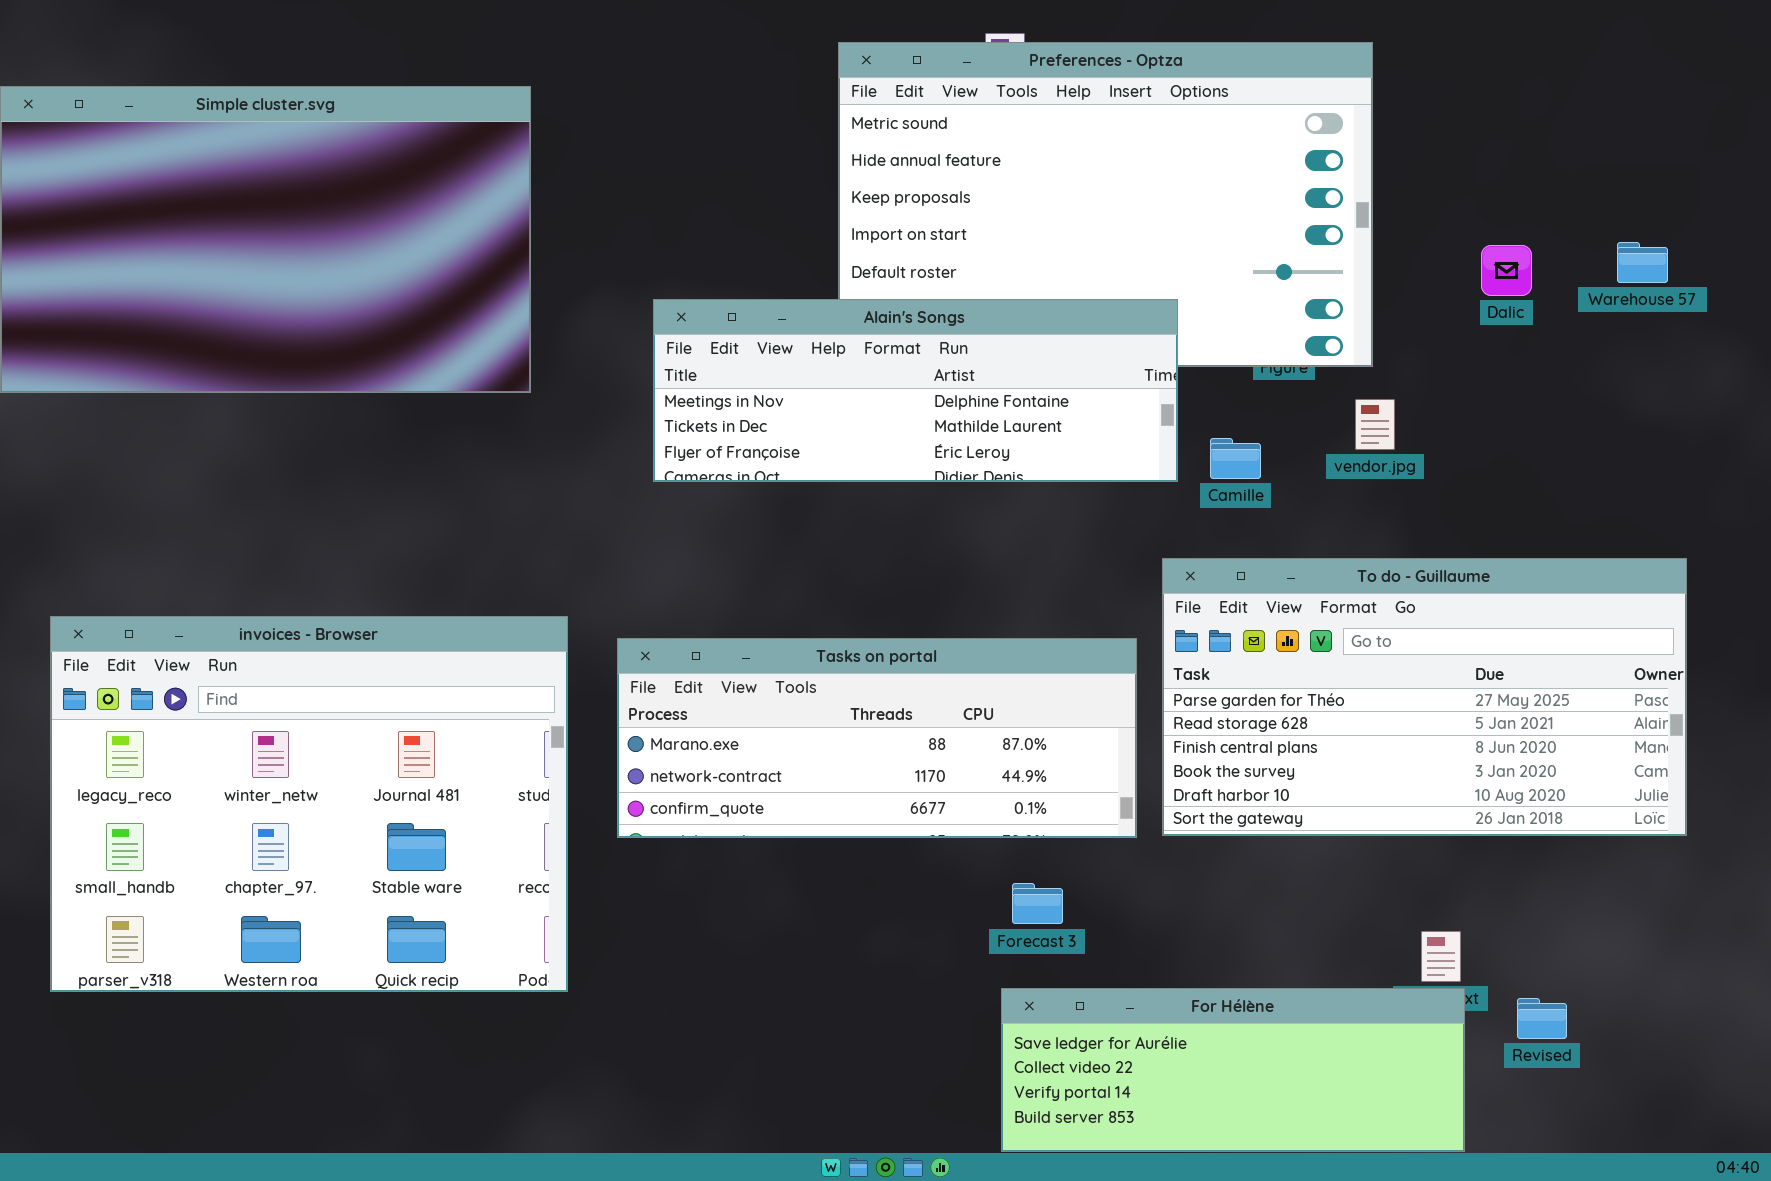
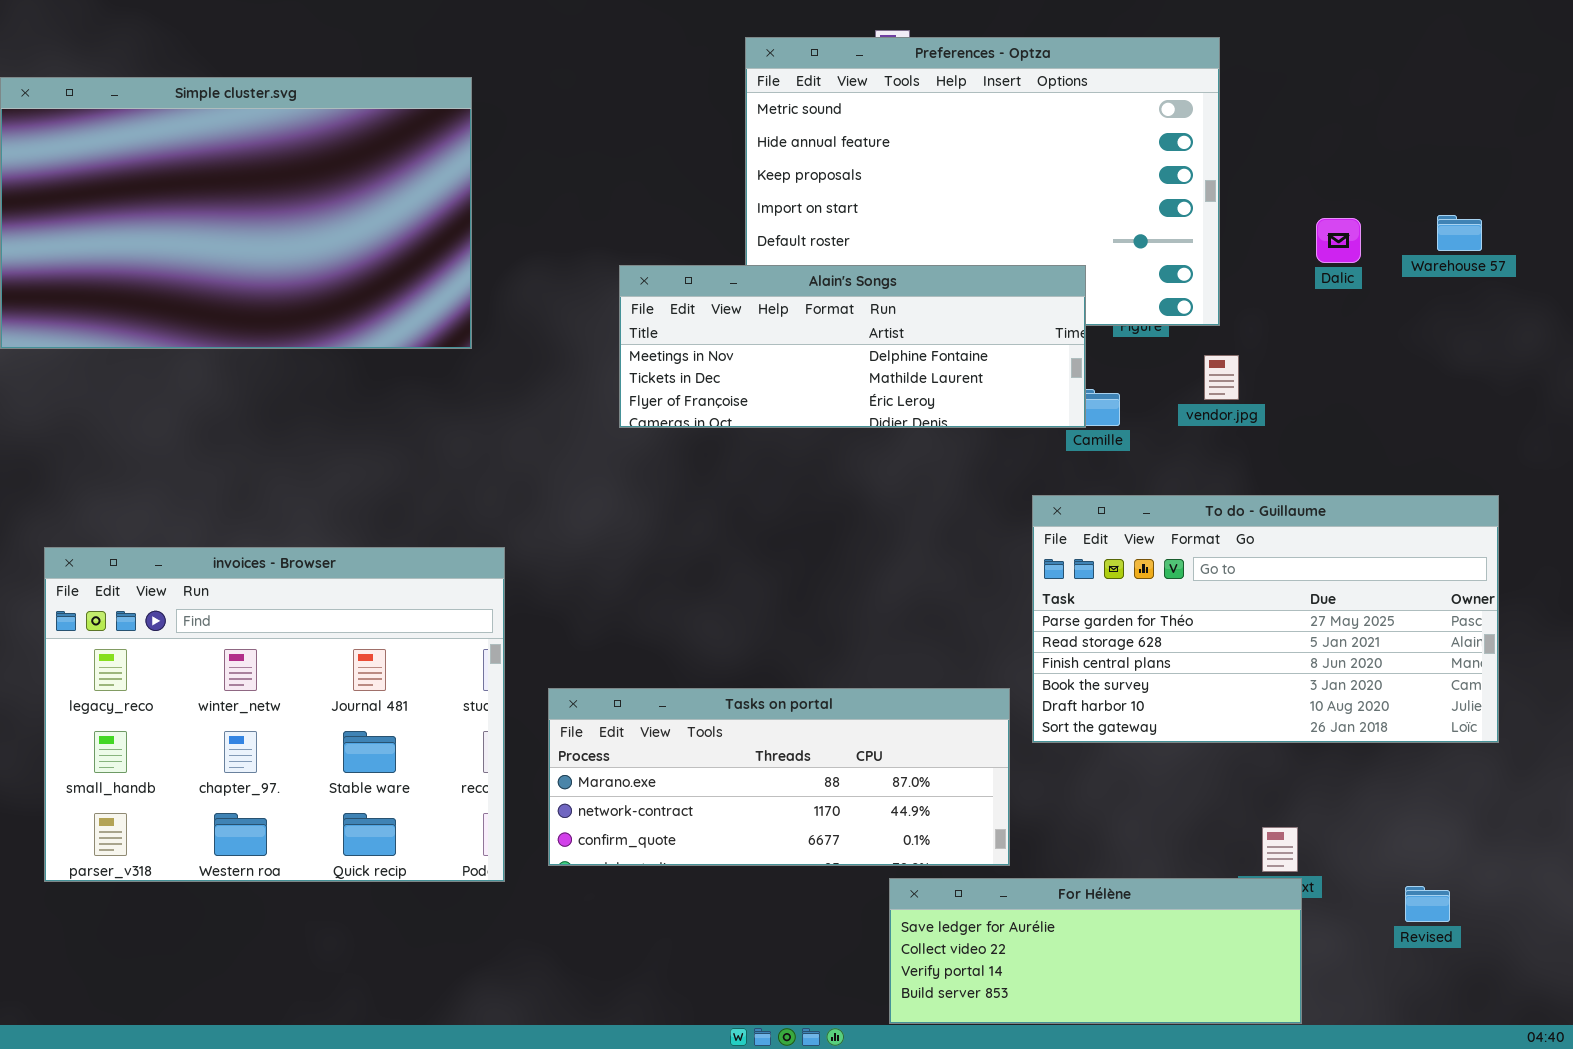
Alain's Songs: [653,299,1178,482] -> [619,265,1086,428], moved
Tasks on portal: [617,638,1137,838] -> [548,688,1010,866], moved
Revised: [1517,998,1567,1039] -> [1405,886,1450,922], moved

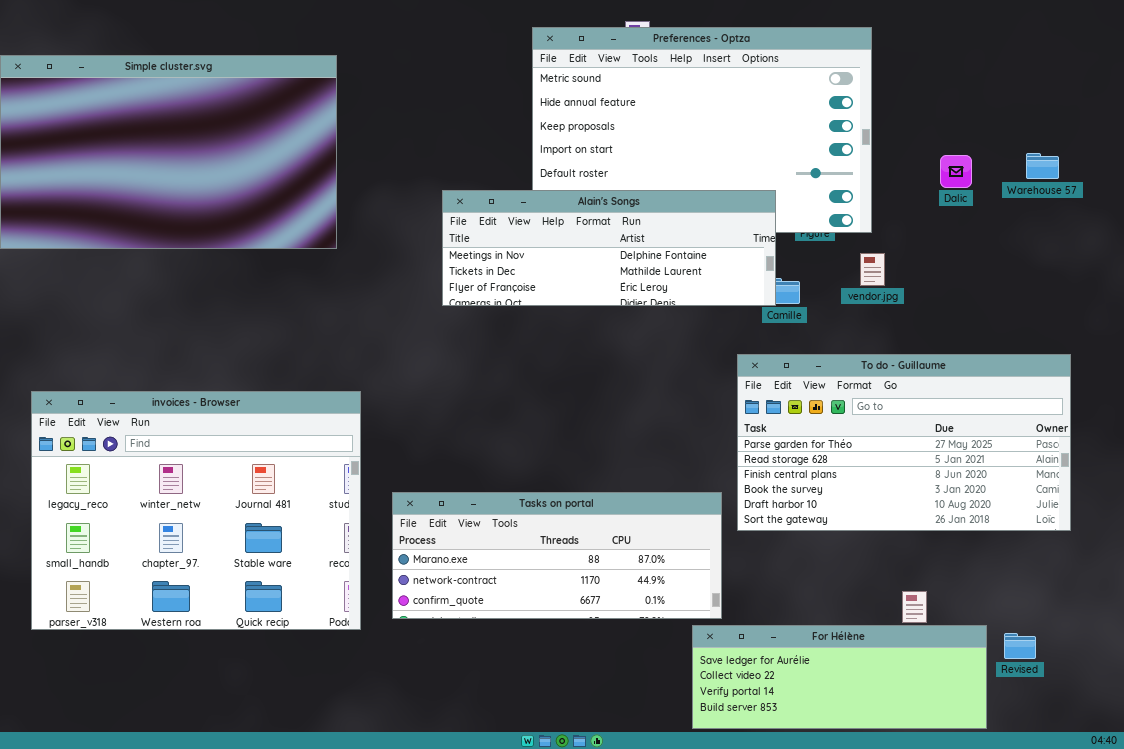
For Hélène: [889,878,1302,1024] -> [692,625,987,729], moved

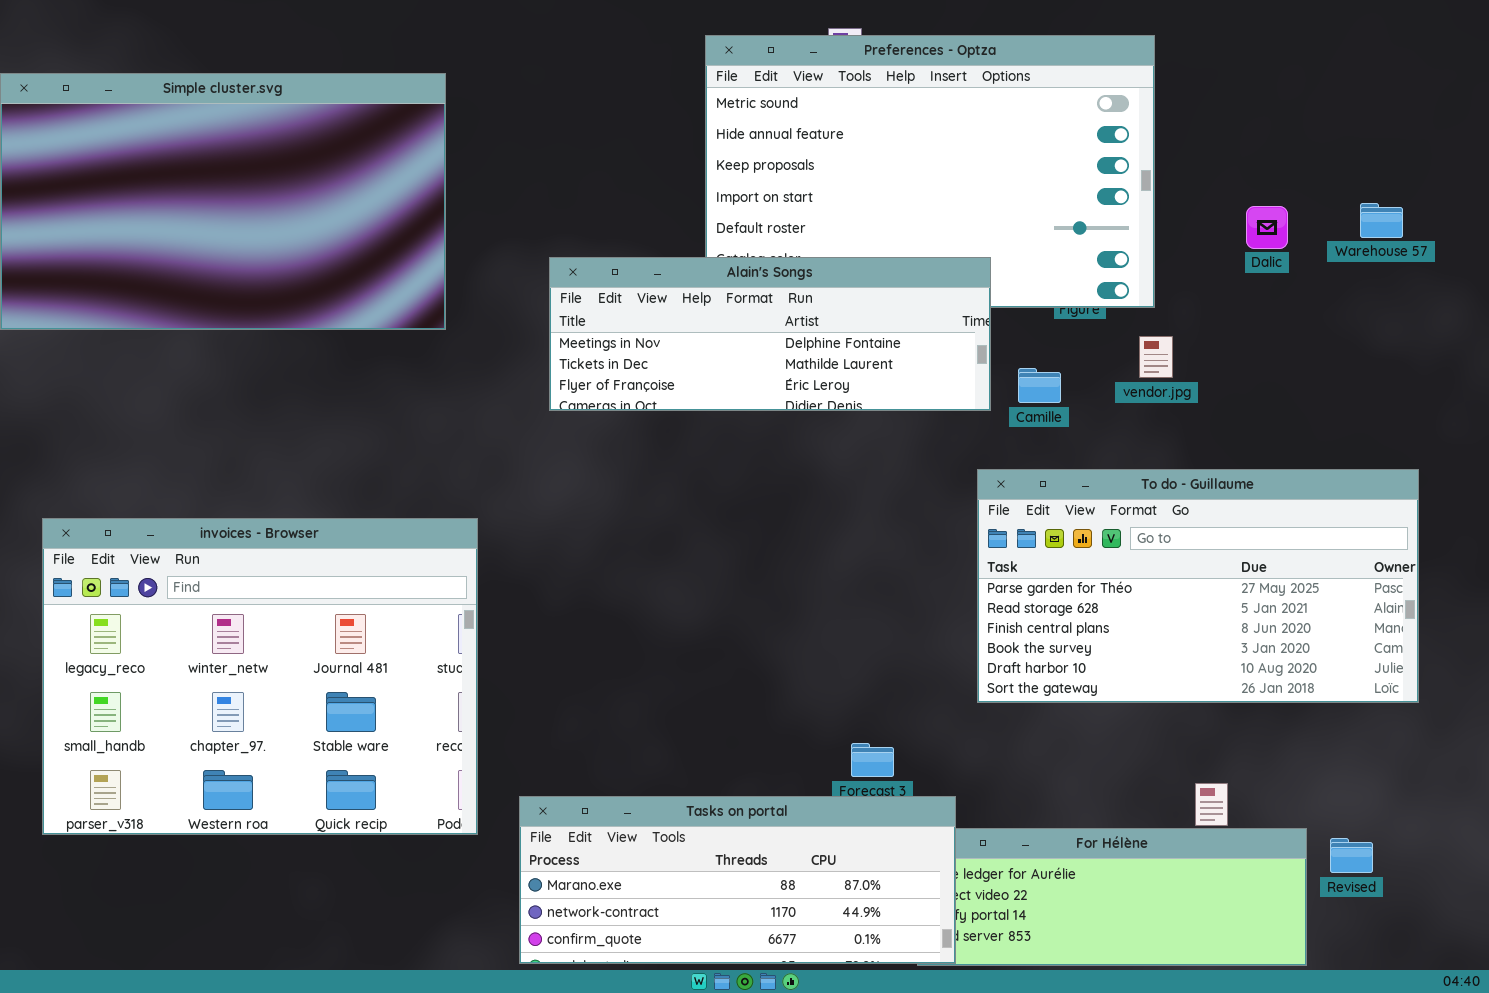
Alain's Songs: [442,190,776,306] -> [549,257,991,411], moved
Tasks on portal: [392,492,722,619] -> [519,796,956,964], moved

